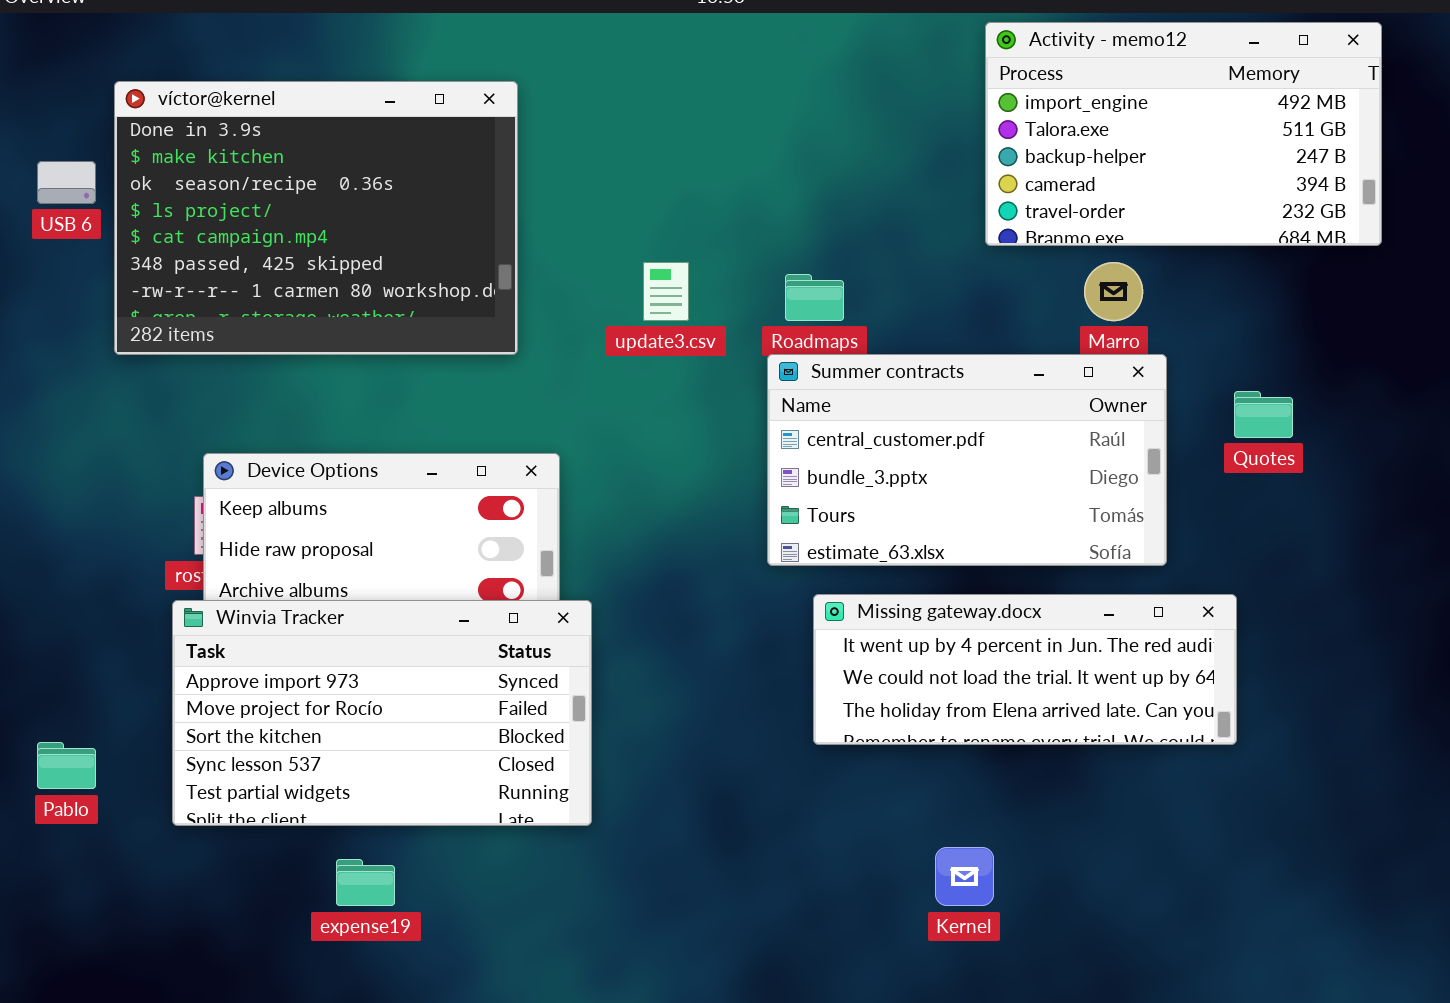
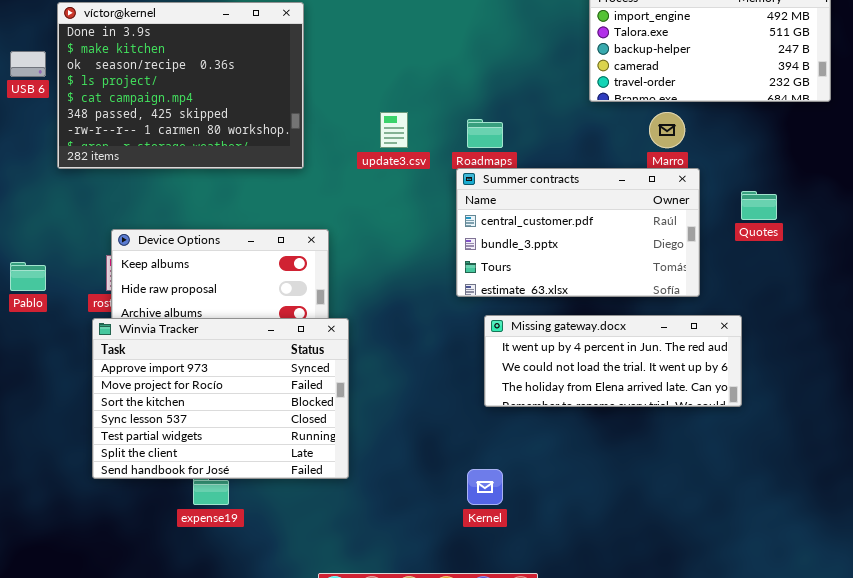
Winvia Tracker: [172,600,592,826] -> [92,318,349,479], resized
Pablo: [37,742,96,789] -> [10,262,46,291], moved
Kernel: [935,847,994,906] -> [467,469,503,505], moved

